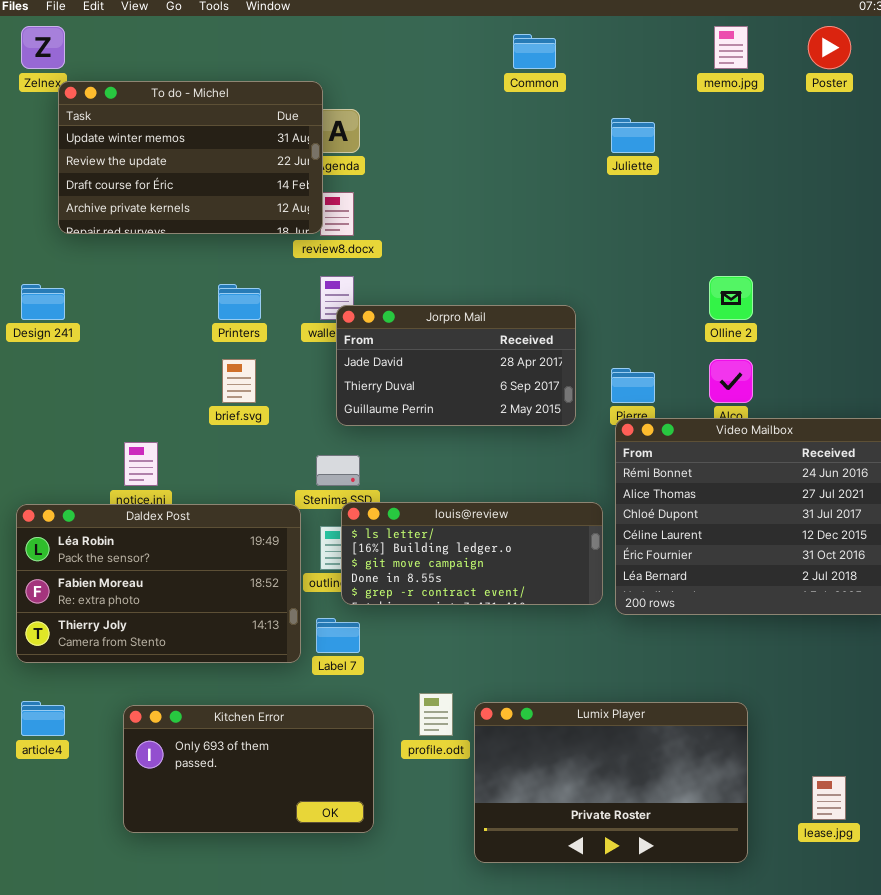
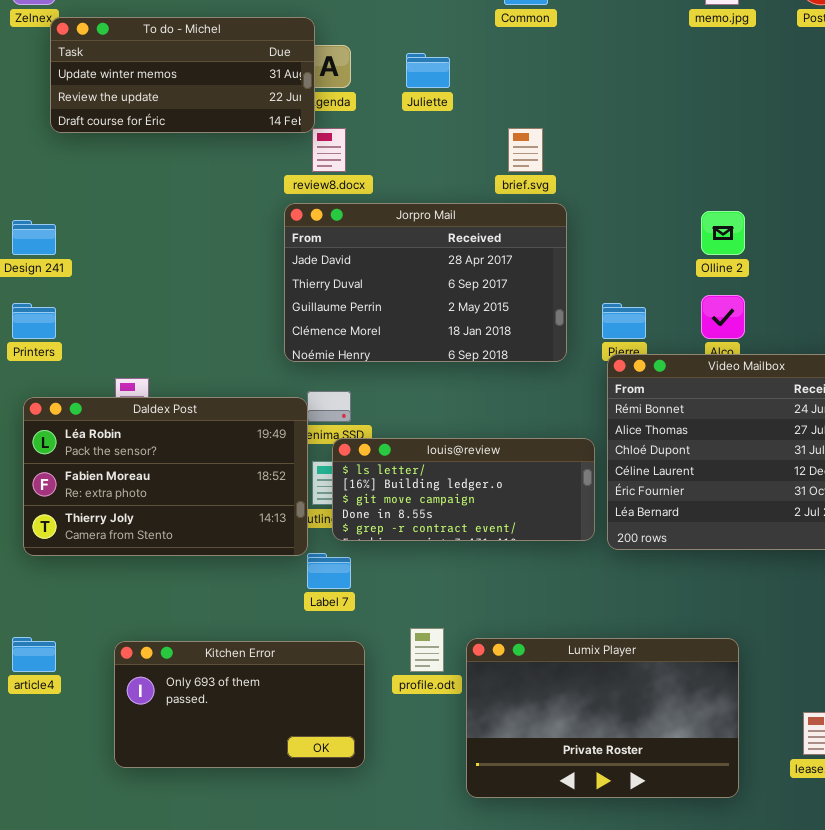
To do - Michel: [58,81,323,234] -> [50,17,315,133], resized
Juliette: [611,118,655,153] -> [406,53,450,88], moved
Printers: [218,284,261,320] -> [12,303,56,339], moved
Jorpro Mail: [336,305,576,426] -> [284,203,567,362], resized
brief.svg: [222,359,256,403] -> [508,128,543,172], moved
Daldex Post: [16,504,301,663] -> [23,397,308,556], moved

